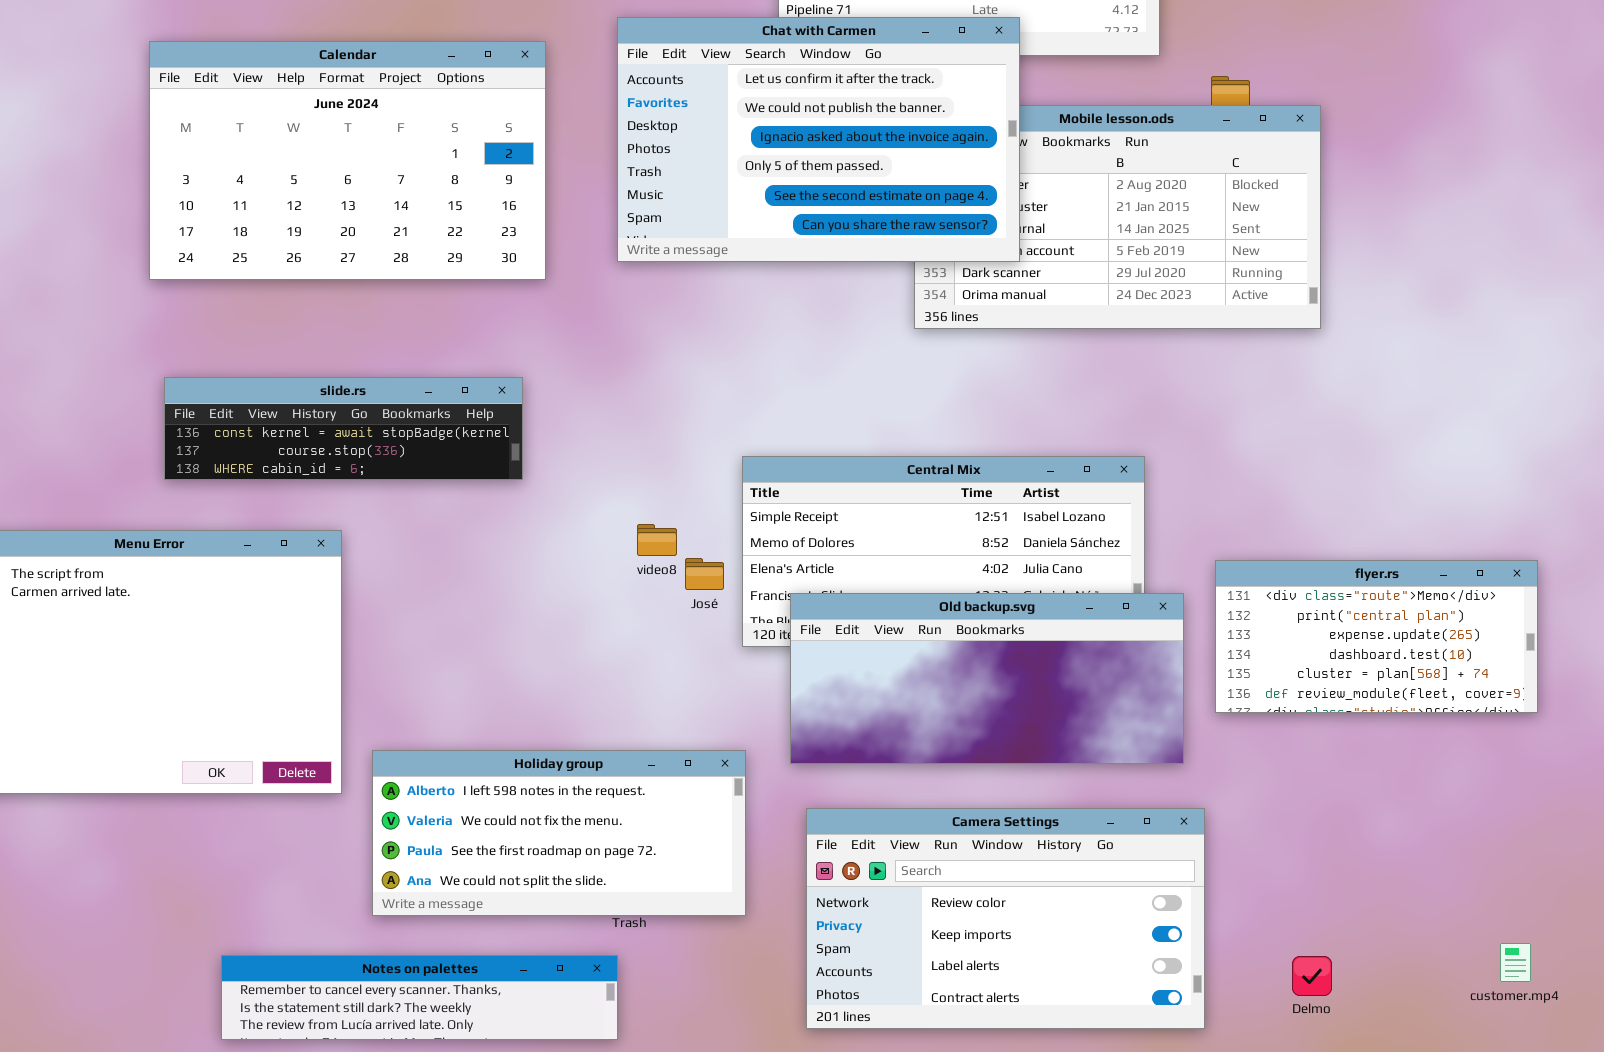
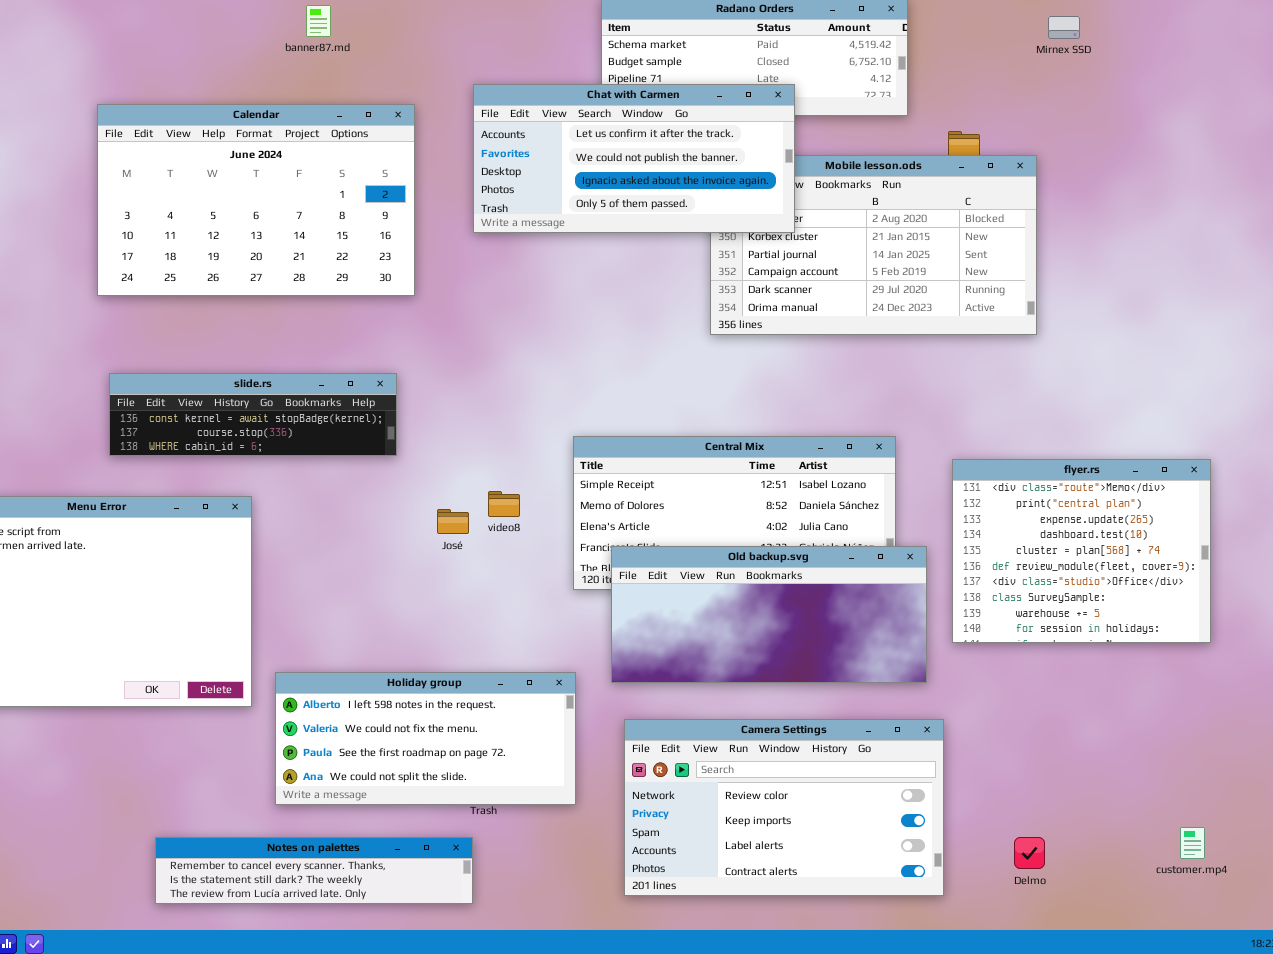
Chat with Carmen: [617,17,1020,262] -> [473,84,795,233], resized
José: [685,558,724,590] -> [437,509,469,534], moved
flyer.rs: [1215,560,1538,713] -> [952,459,1211,643], resized

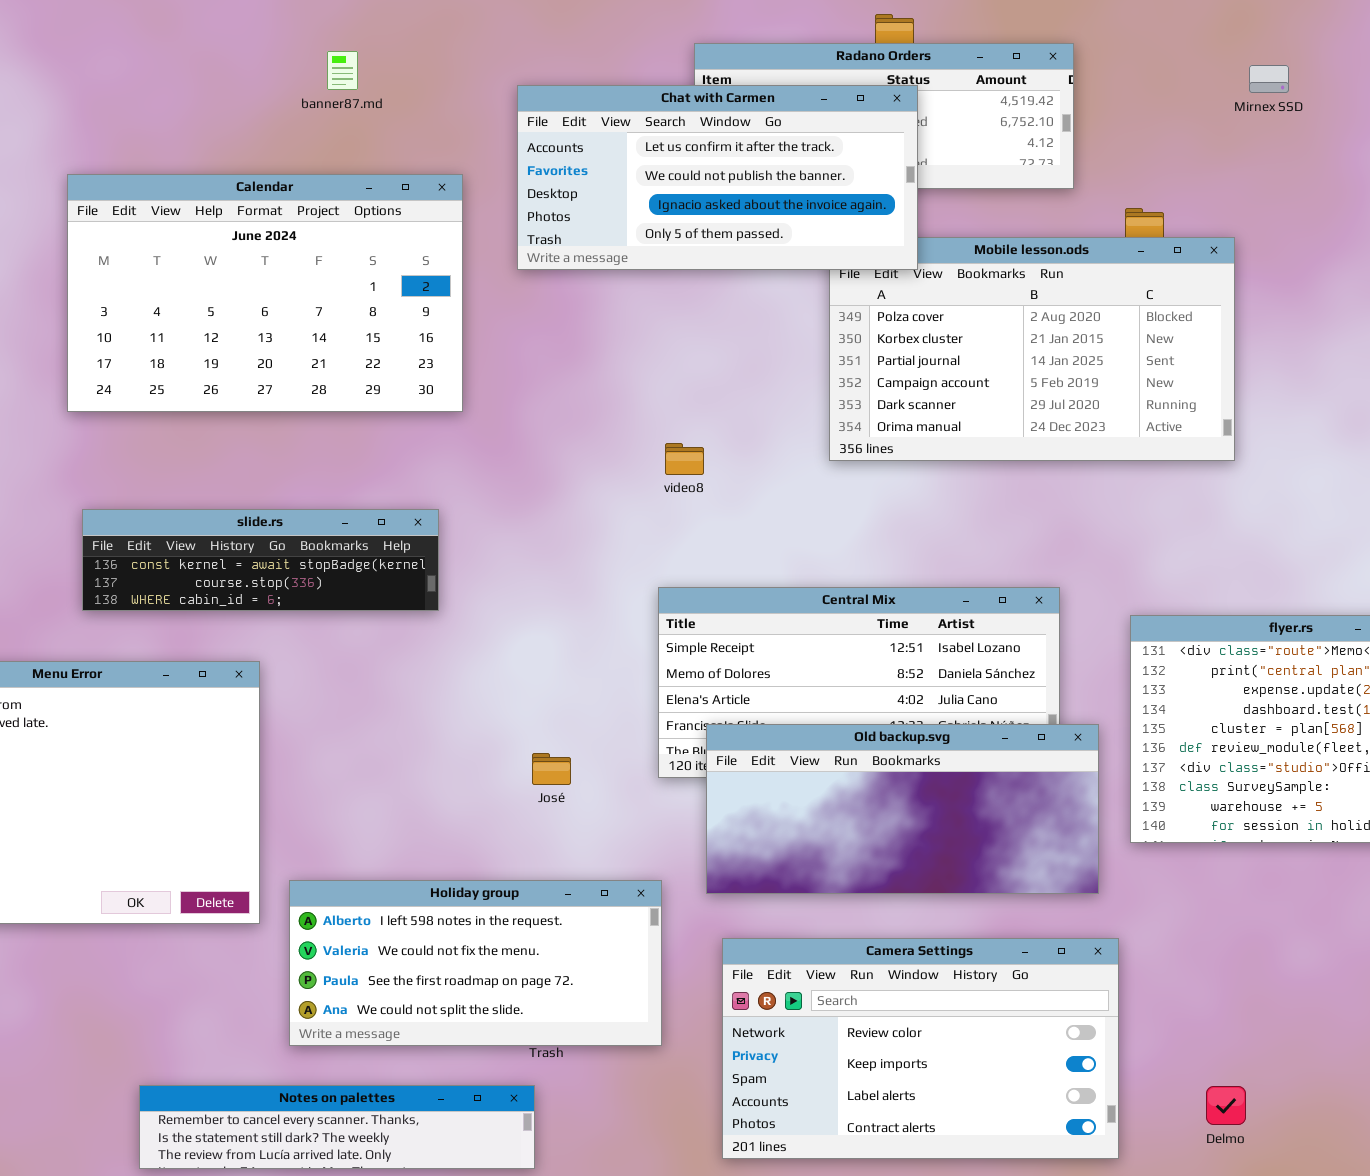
Chat with Carmen: [473,84,795,233] -> [517,85,918,270], moved
video8: [488,491,520,517] -> [665,443,704,475], moved
José: [437,509,469,534] -> [532,753,571,785], moved

